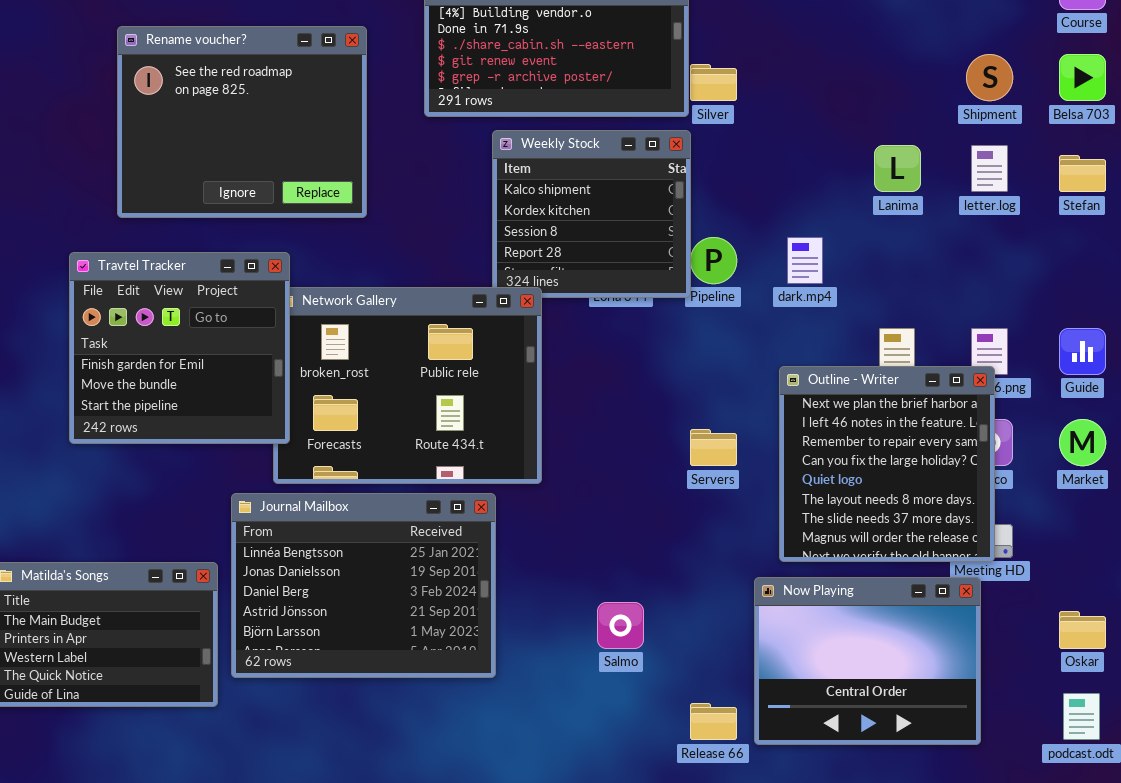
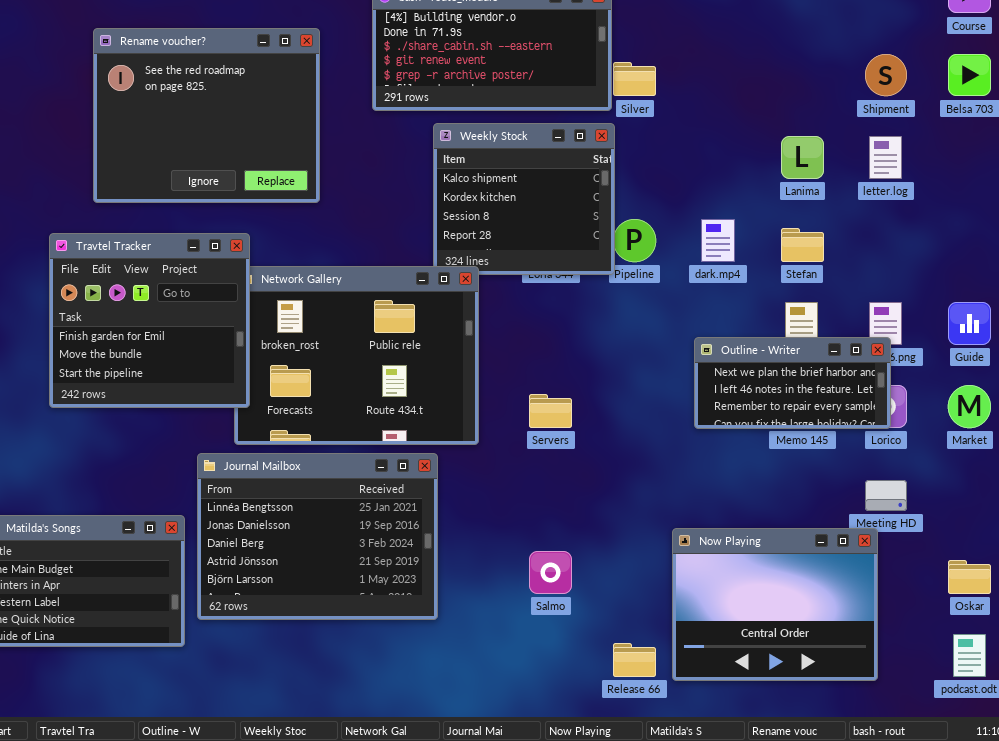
Stefan: [1059,155,1106,192] -> [781,228,824,262], moved
Outline - Writer: [779,366,995,562] -> [694,337,891,429], resized
Servers: [690,429,737,466] -> [529,394,572,428], moved

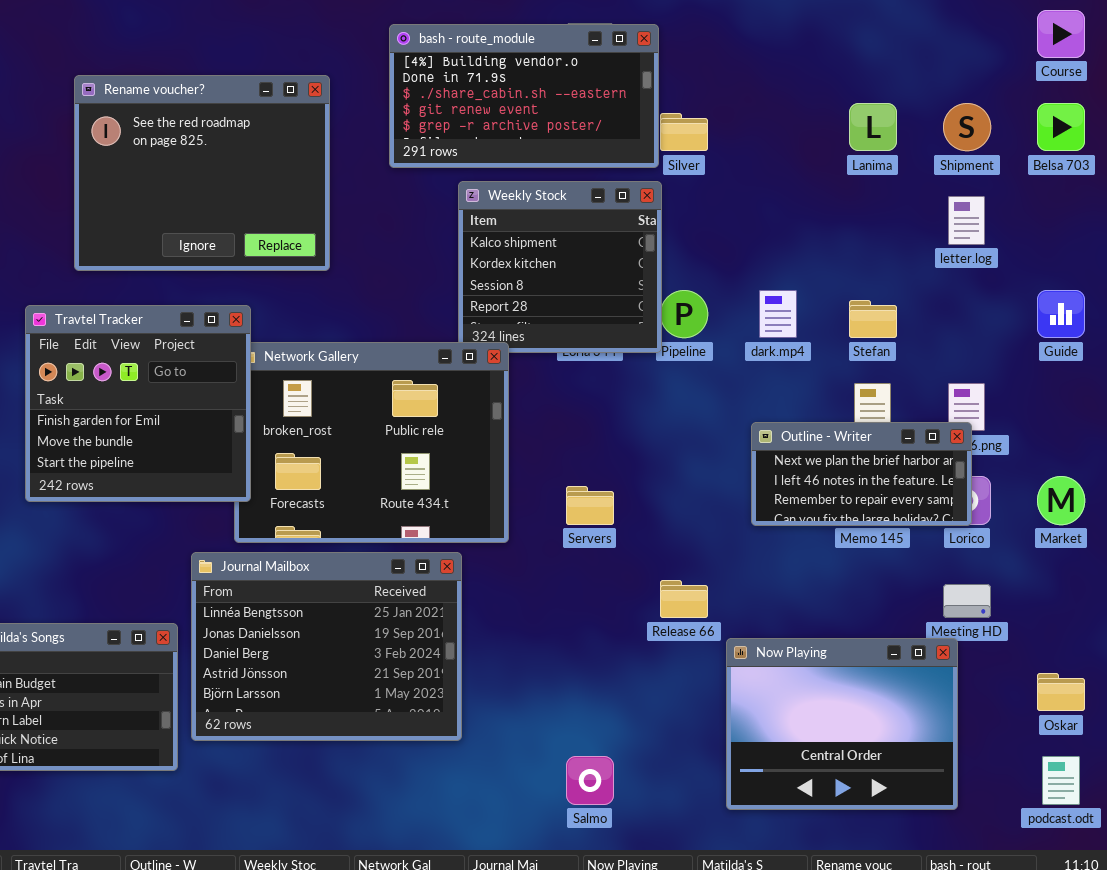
Lanima: [781,136,824,179] -> [849,103,897,151], moved
Guide: [948,302,991,345] -> [1037,290,1085,338], moved
Salmo: [529,551,572,594] -> [566,756,614,805], moved
Release 66: [613,643,656,677] -> [660,580,708,618], moved

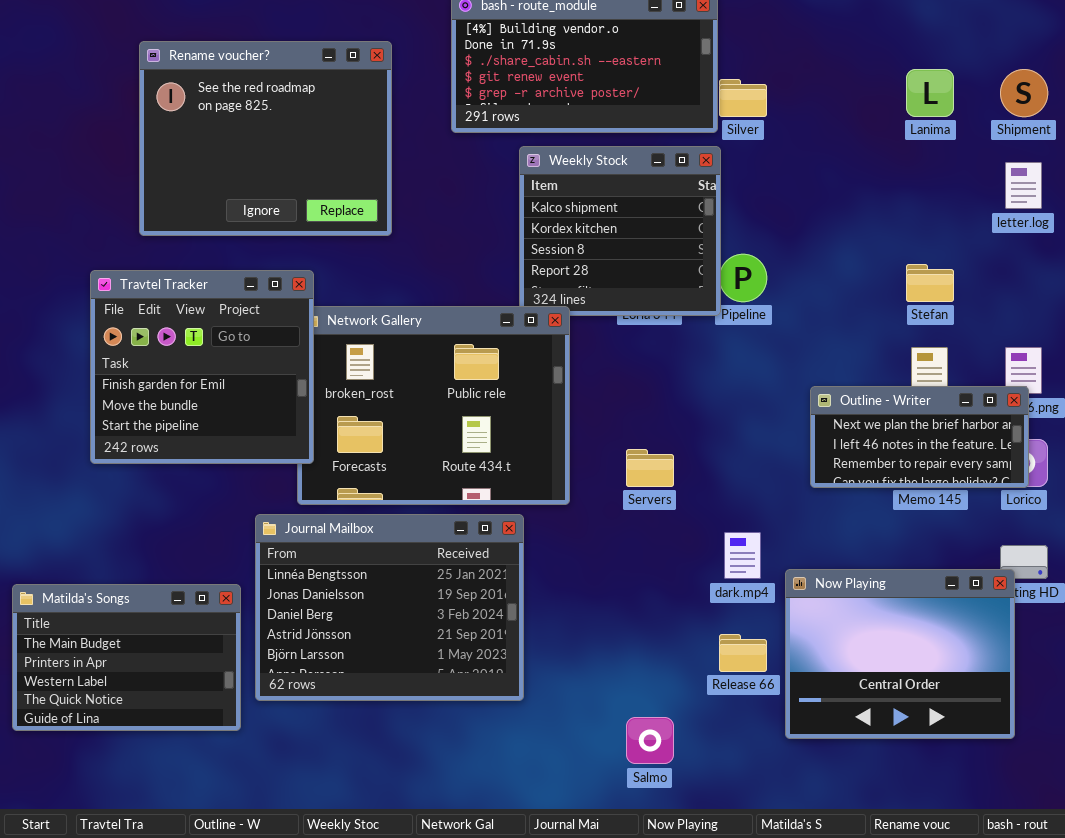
dark.mp4: [759,290,797,338] -> [724,532,761,579], moved
Release 66: [660,580,708,618] -> [719,634,767,672], moved
Now Playing: [726,638,958,810] -> [785,569,1015,739], moved

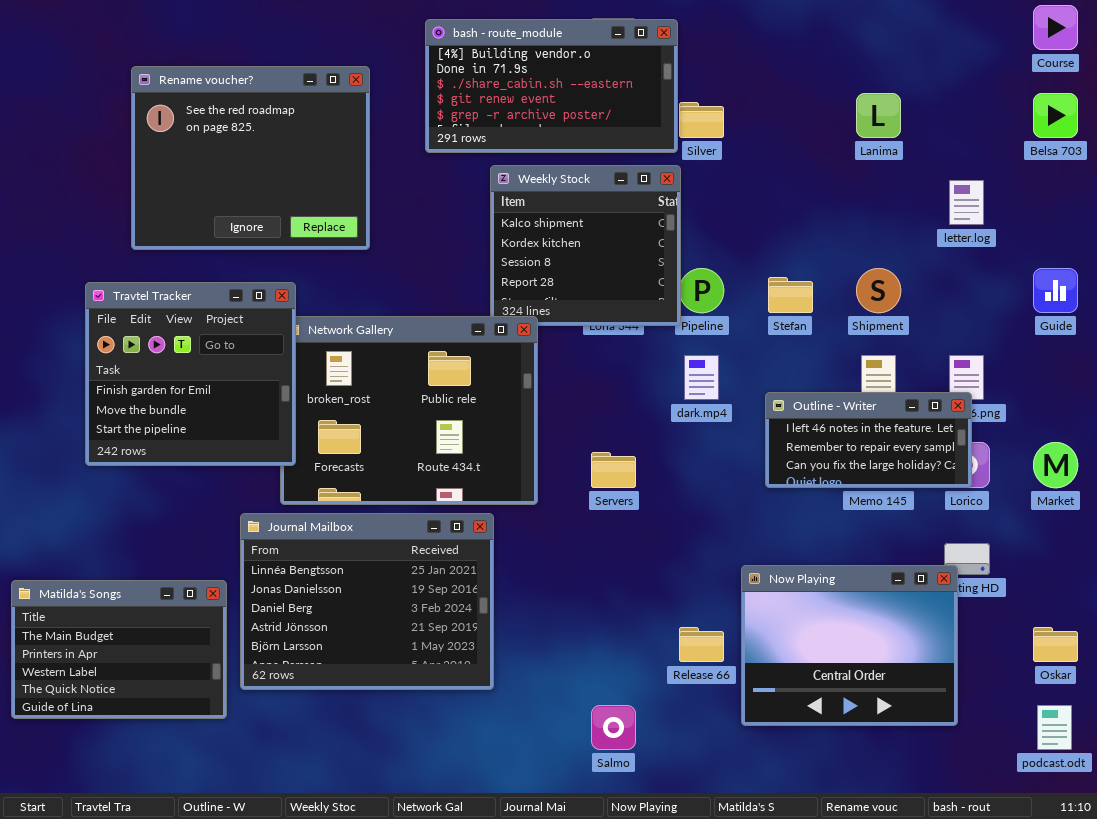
Shipment: [1000,69,1048,117] -> [856,268,901,313], moved
Stefan: [906,264,954,302] -> [768,277,813,313], moved
Outline - Writer: [810,386,1029,488] -> [765,392,972,488], scrolled down 1 row
dark.mp4: [724,532,761,579] -> [684,355,719,400], moved

